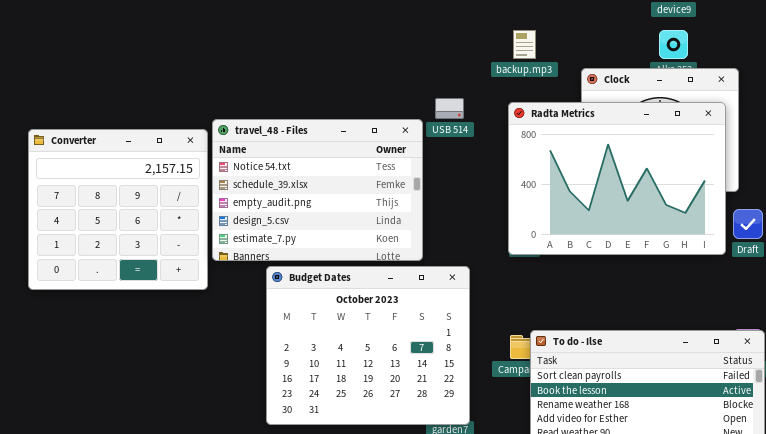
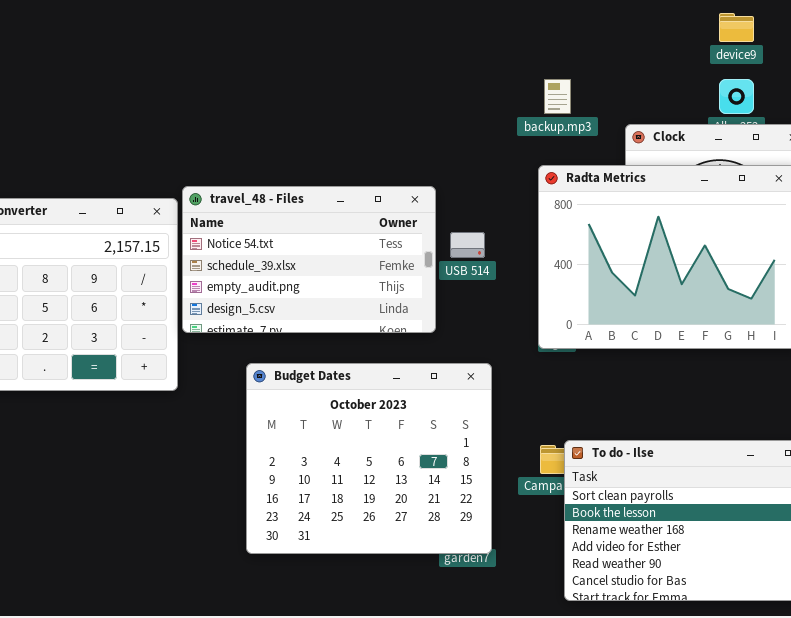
USB 514: [435,98,464,119] -> [450,232,485,258], moved
travel_48 - Files: [212,119,423,261] -> [182,186,436,333], resized

